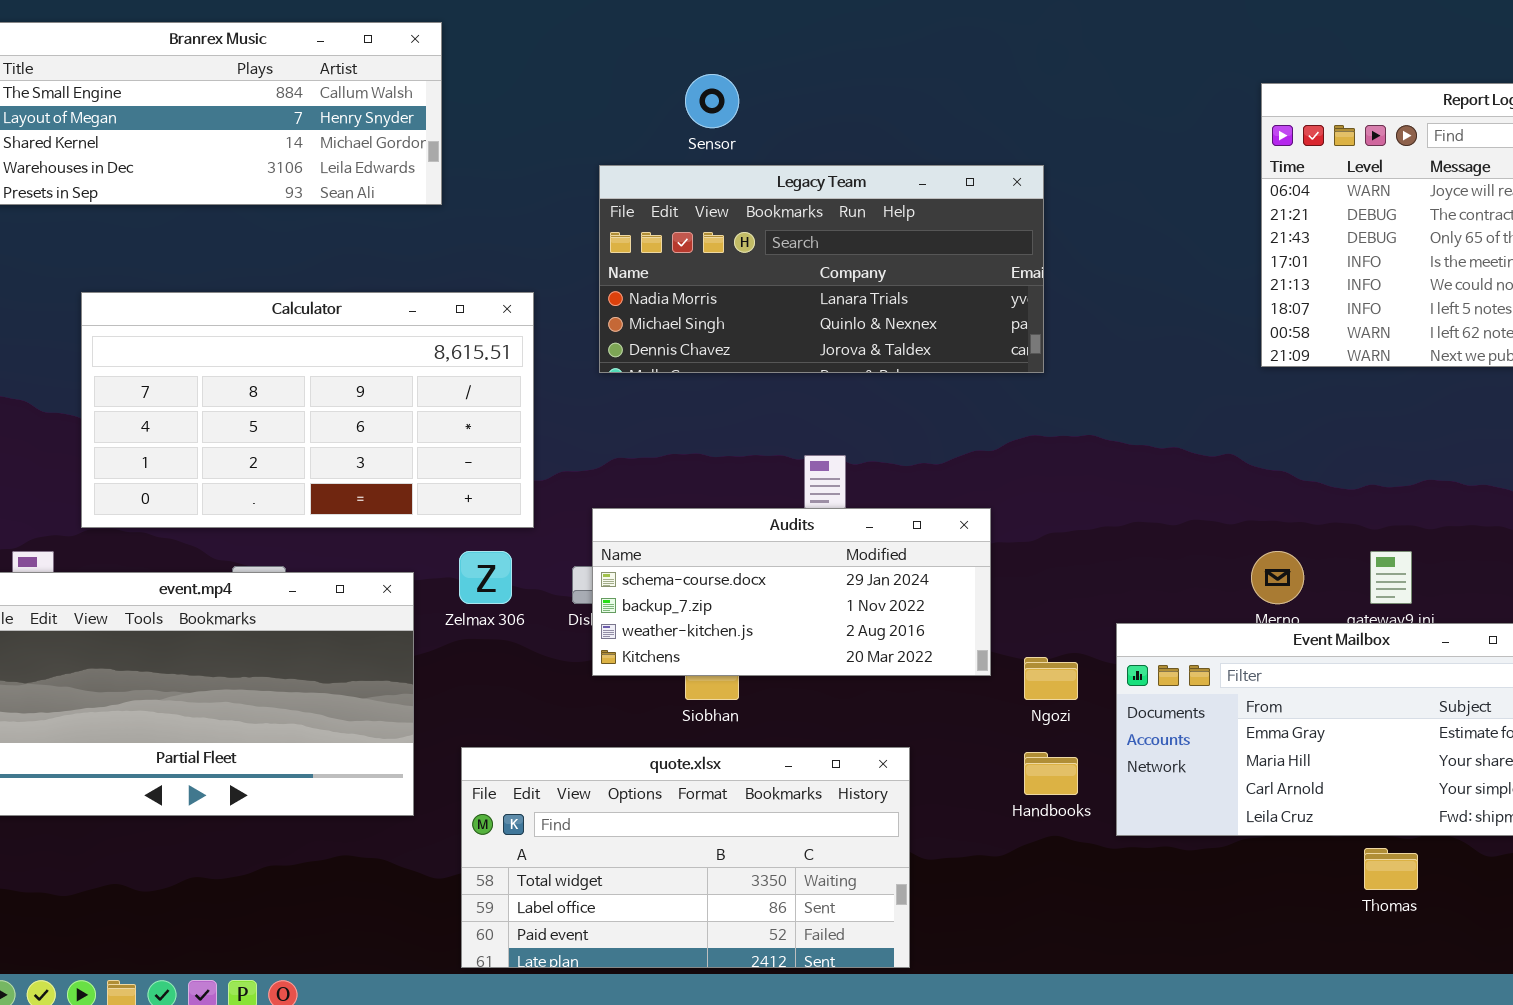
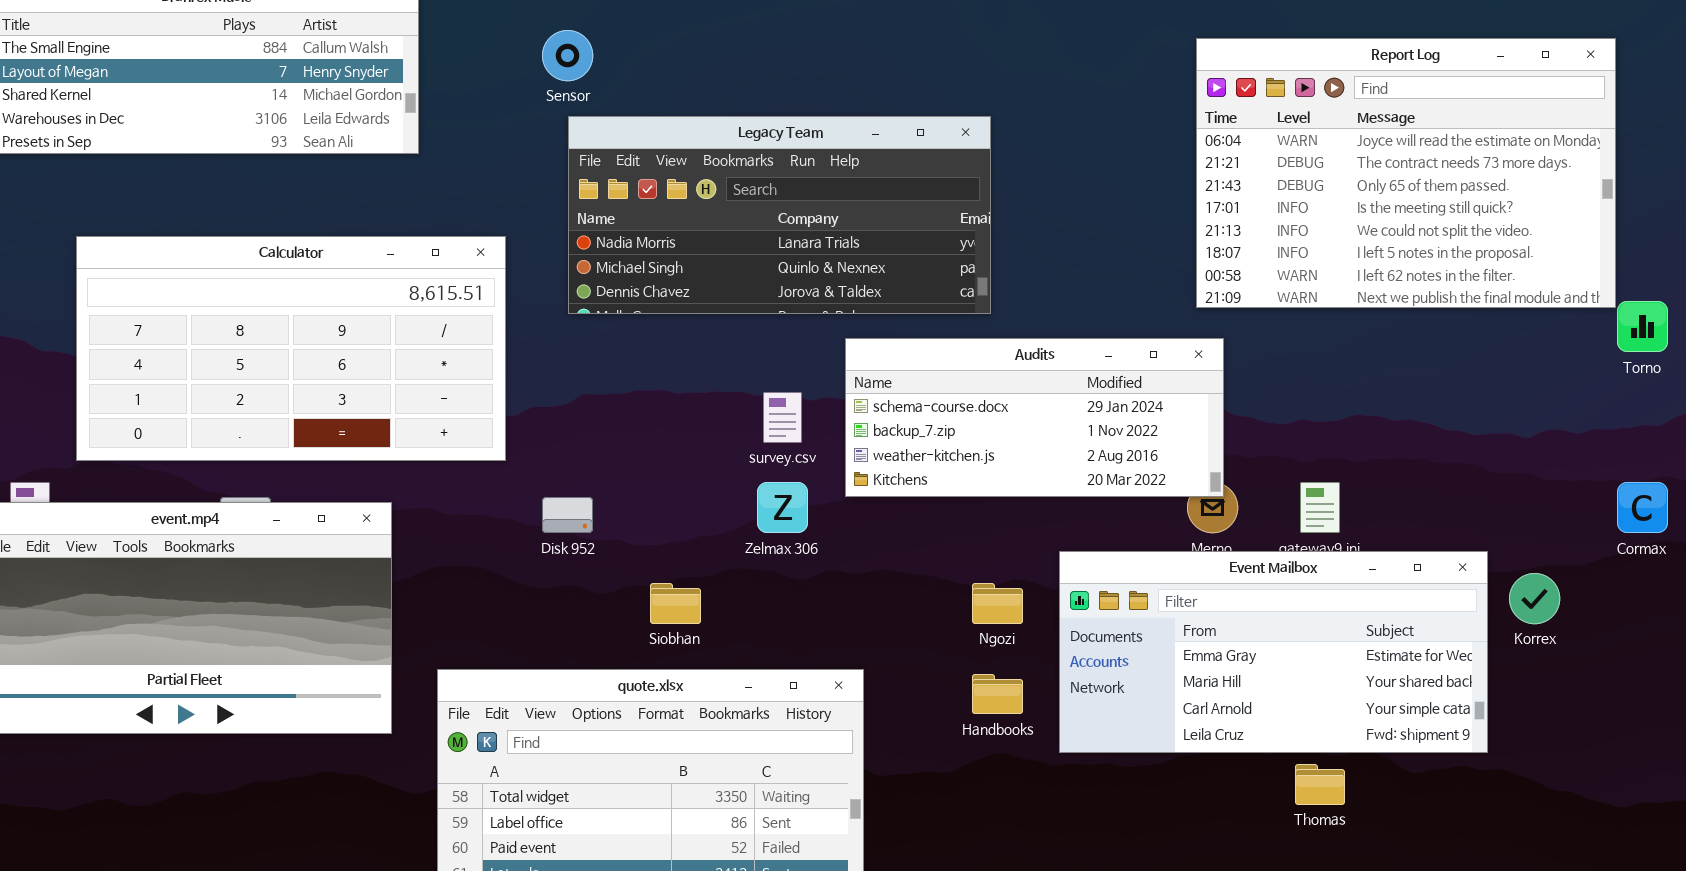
Sensor: [685,74,739,128] -> [542,30,593,81], moved
Audits: [592,508,991,676] -> [845,338,1224,497], moved
Zelmax 306: [459,551,512,604] -> [757,482,808,533], moved

